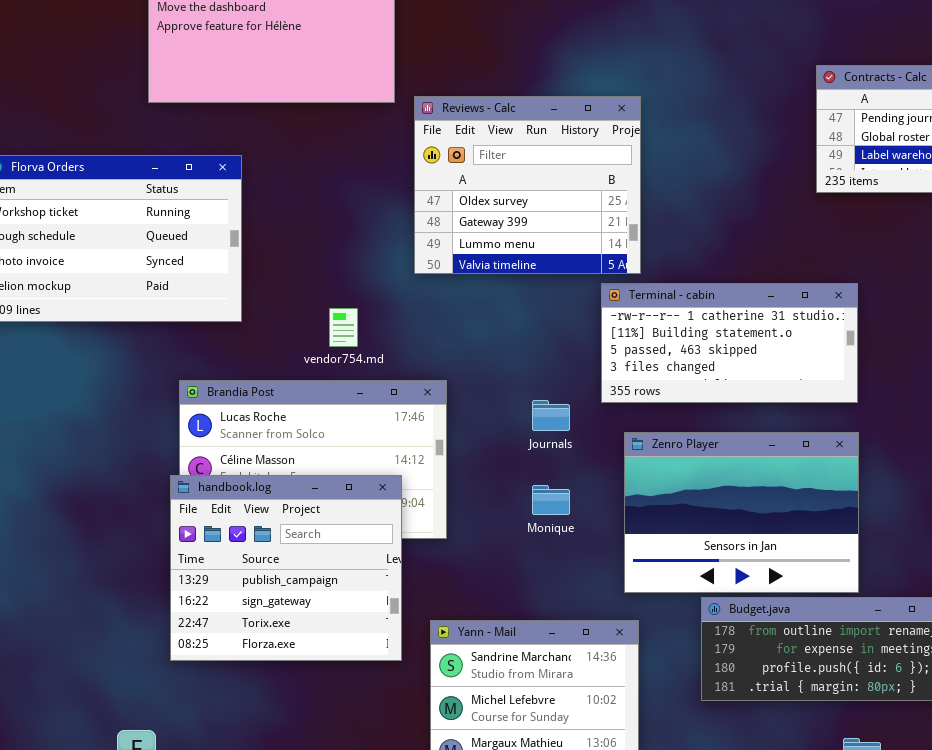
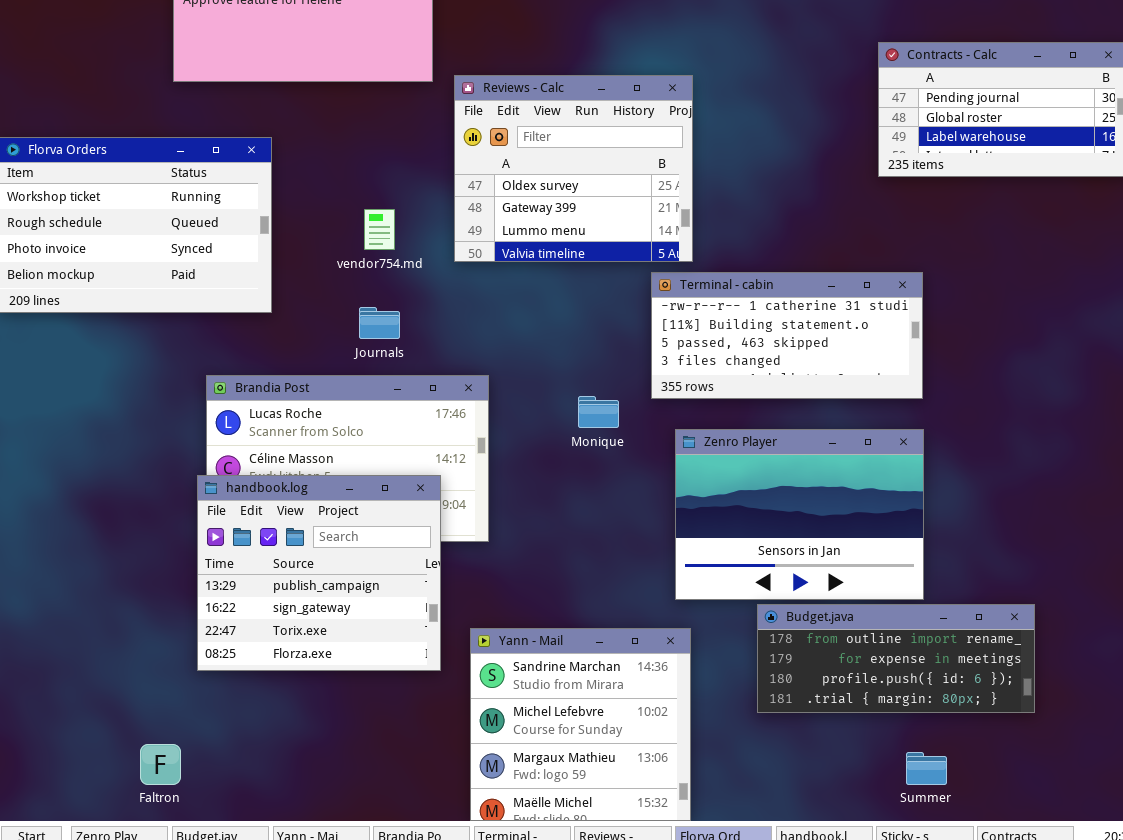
vendor754.md: [329,308,358,347] -> [364,209,395,250], moved
Journals: [532,400,570,431] -> [359,307,400,339], moved
Monique: [532,485,570,515] -> [578,396,619,428], moved

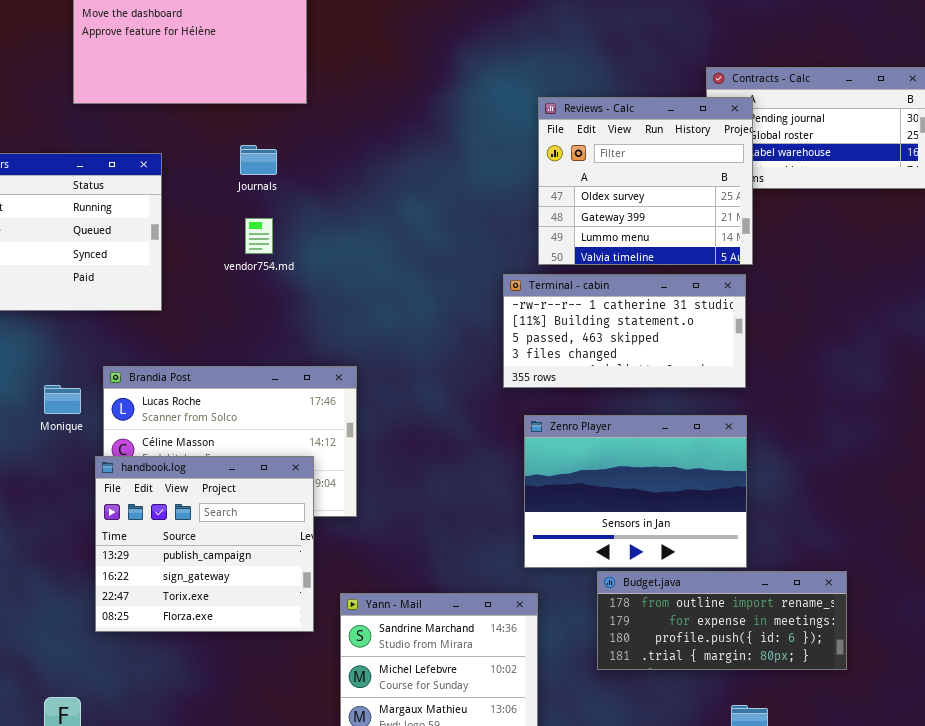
Reviews - Calc: [454,75,693,262] -> [538,97,753,265], moved
Journals: [359,307,400,339] -> [240,145,277,175], moved
Monique: [578,396,619,428] -> [44,385,81,414], moved

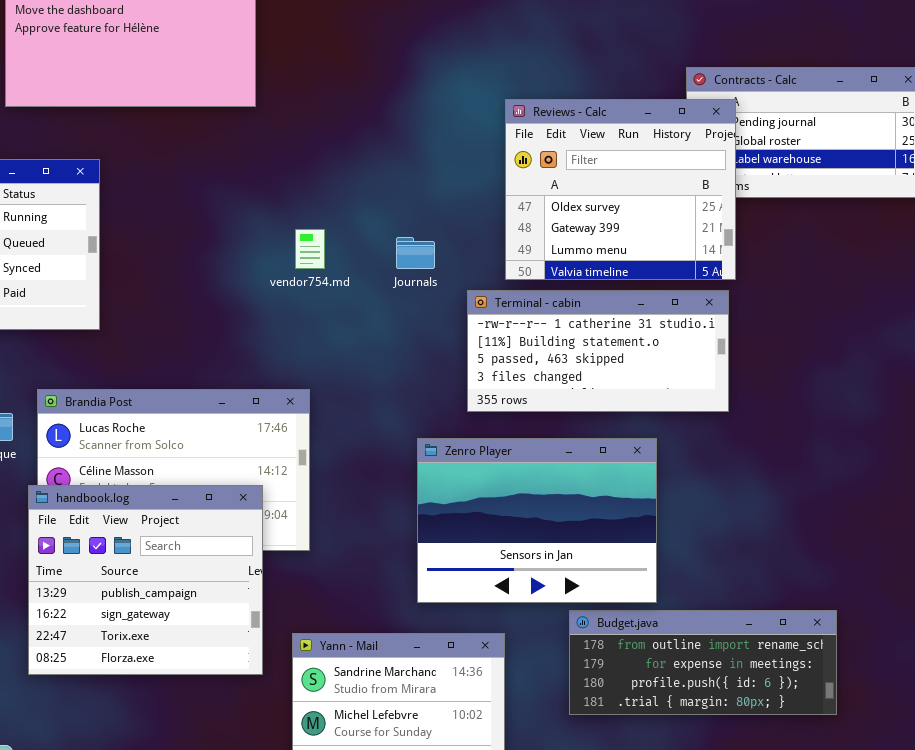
Journals: [240,145,277,175] -> [396,237,435,269], moved
vendor754.md: [245,218,273,254] -> [295,229,325,269], moved
Zenro Player: [524,415,747,568] -> [417,438,657,603], moved

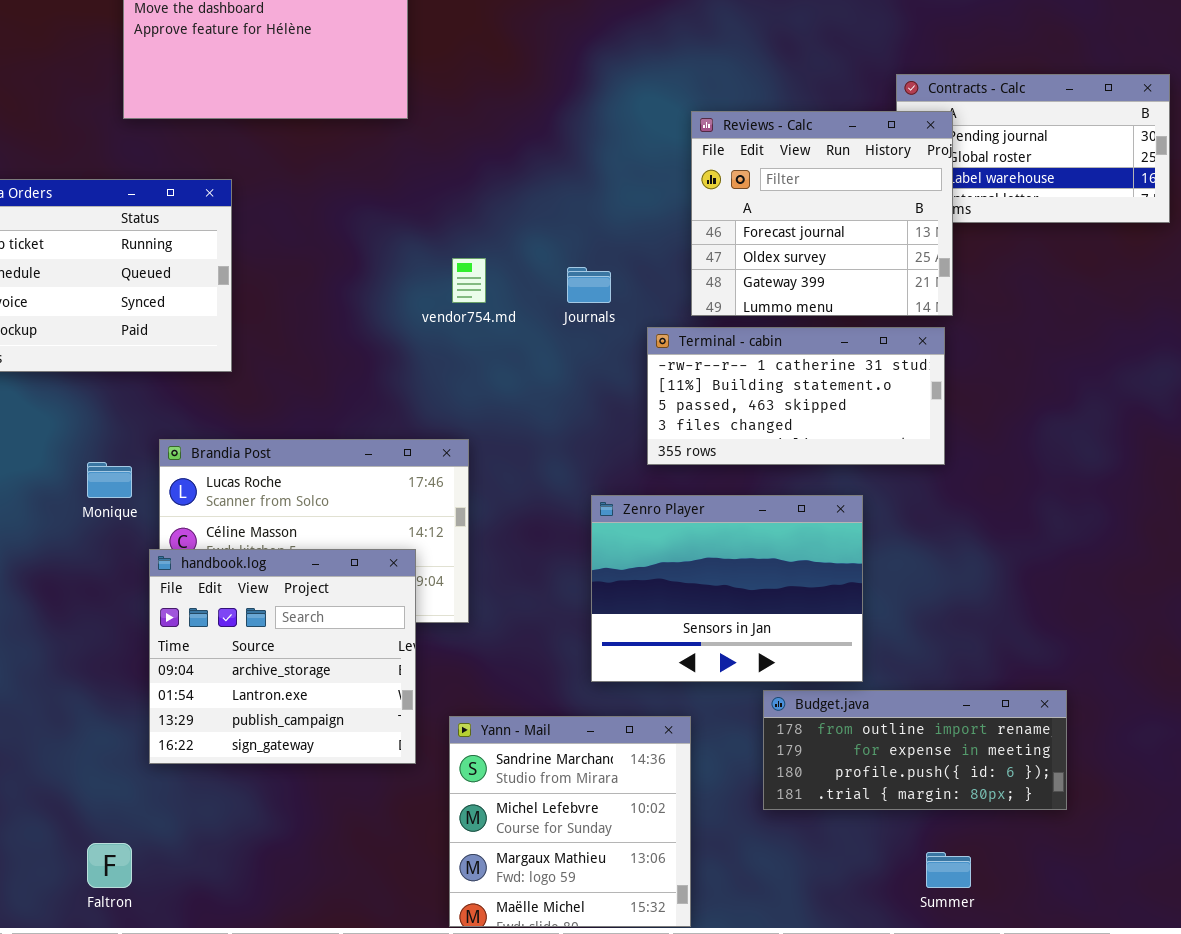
Reviews - Calc: [505,99,736,280] -> [691,111,953,316], scrolled up 1 row
handbook.log: [28,485,263,675] -> [149,549,416,764], scrolled up 2 rows

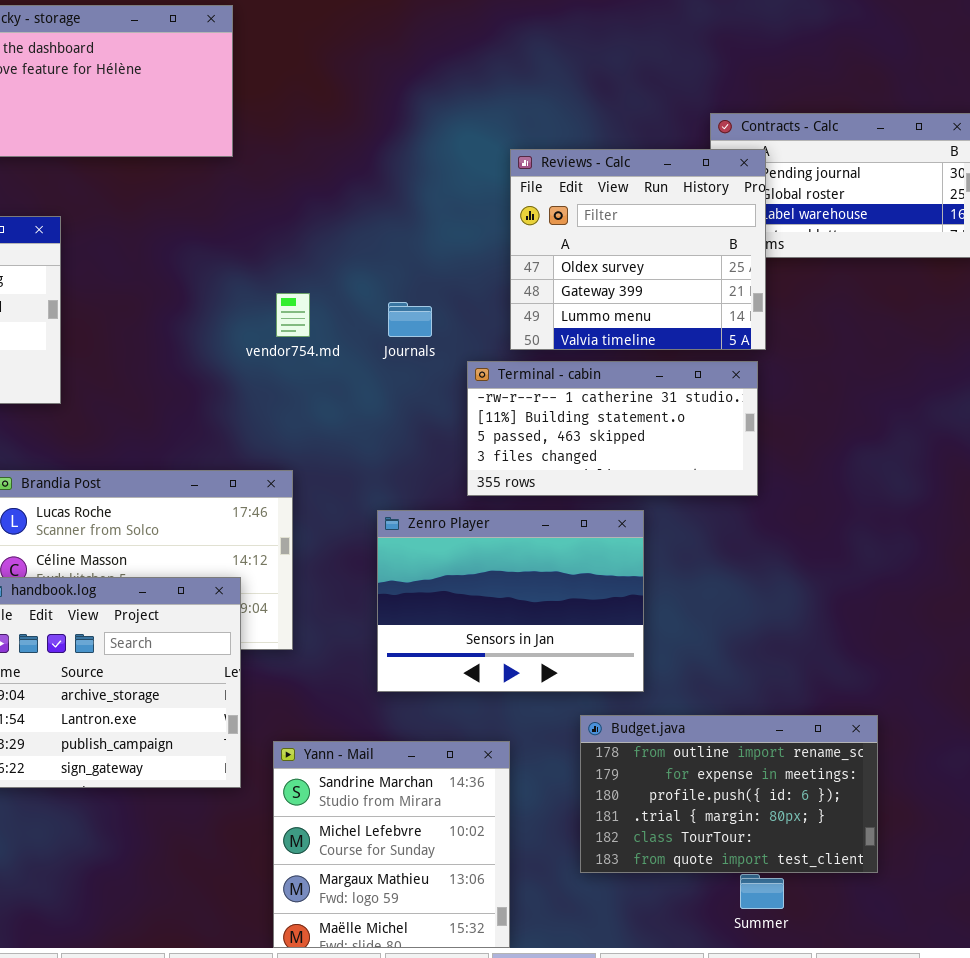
Reviews - Calc: [691,111,953,316] -> [510,149,766,350], scrolled down 1 row
Zenro Player: [591,495,863,682] -> [377,510,644,692], moved
Budget.java: [763,690,1067,810] -> [580,715,878,873], resized

